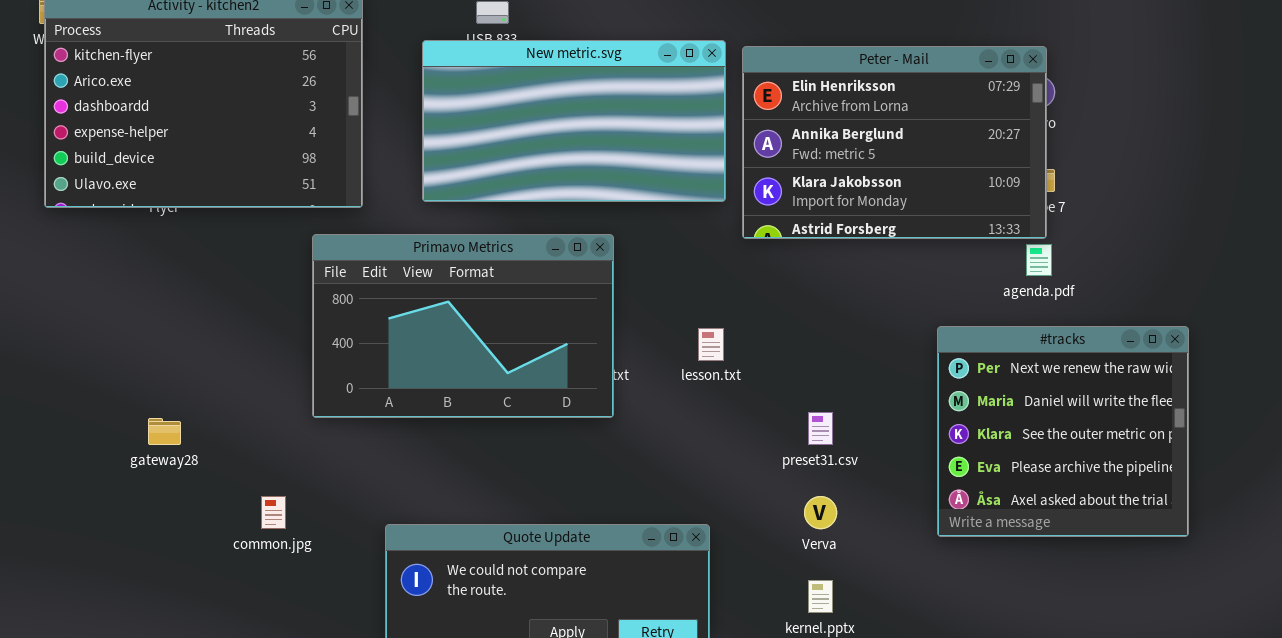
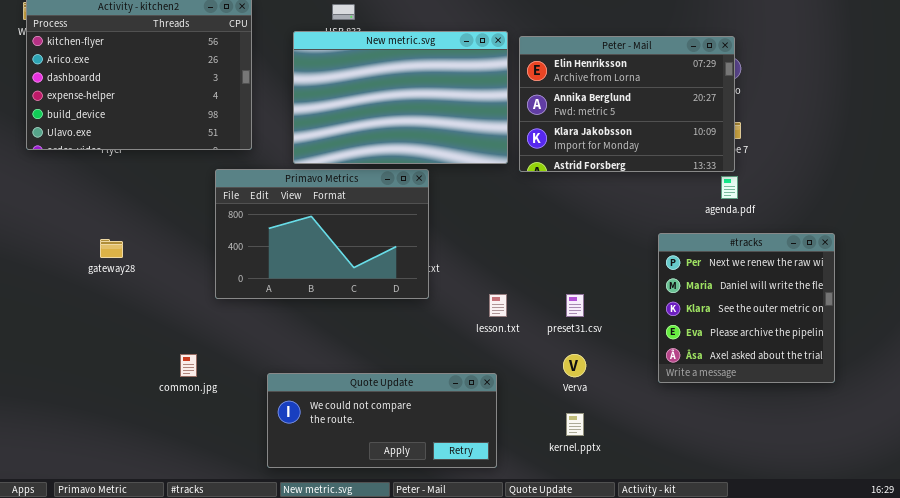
New metric.svg: [422,40,726,202] -> [293,31,508,164], resized
lesson.txt: [698,328,724,361] -> [489,294,507,317], moved
gateway28: [148,418,181,445] -> [100,239,123,258], moved

